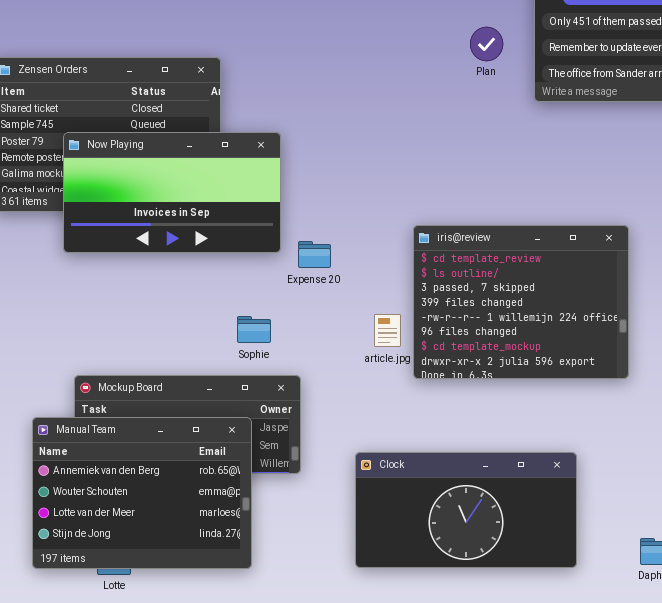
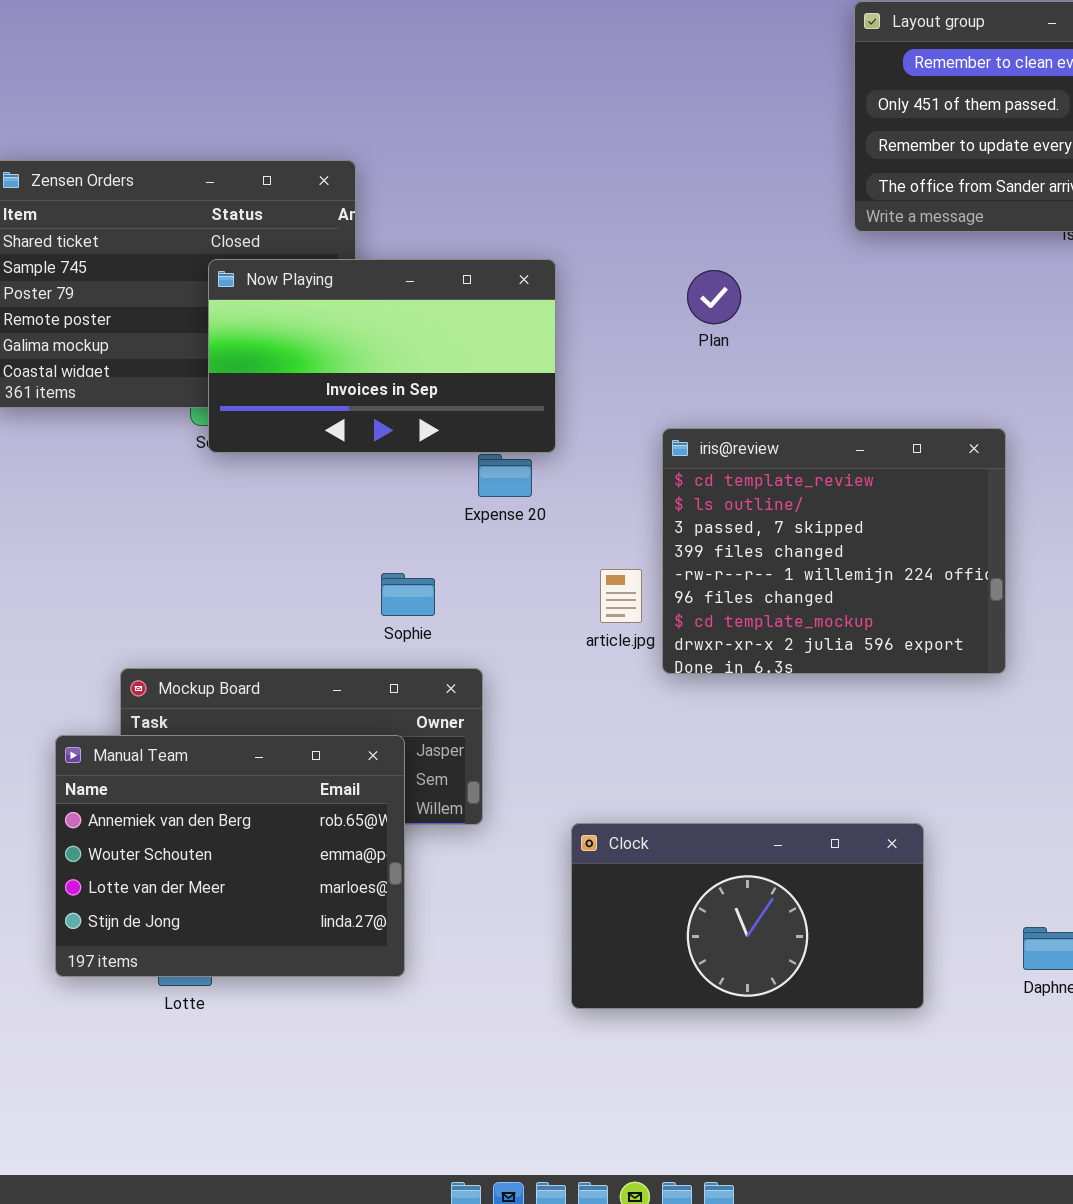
Plan: [470,27,503,61] -> [687,270,741,324], moved
Now Playing: [63,132,281,253] -> [208,259,556,453], moved
Clock: [355,452,577,568] -> [571,823,924,1009], moved

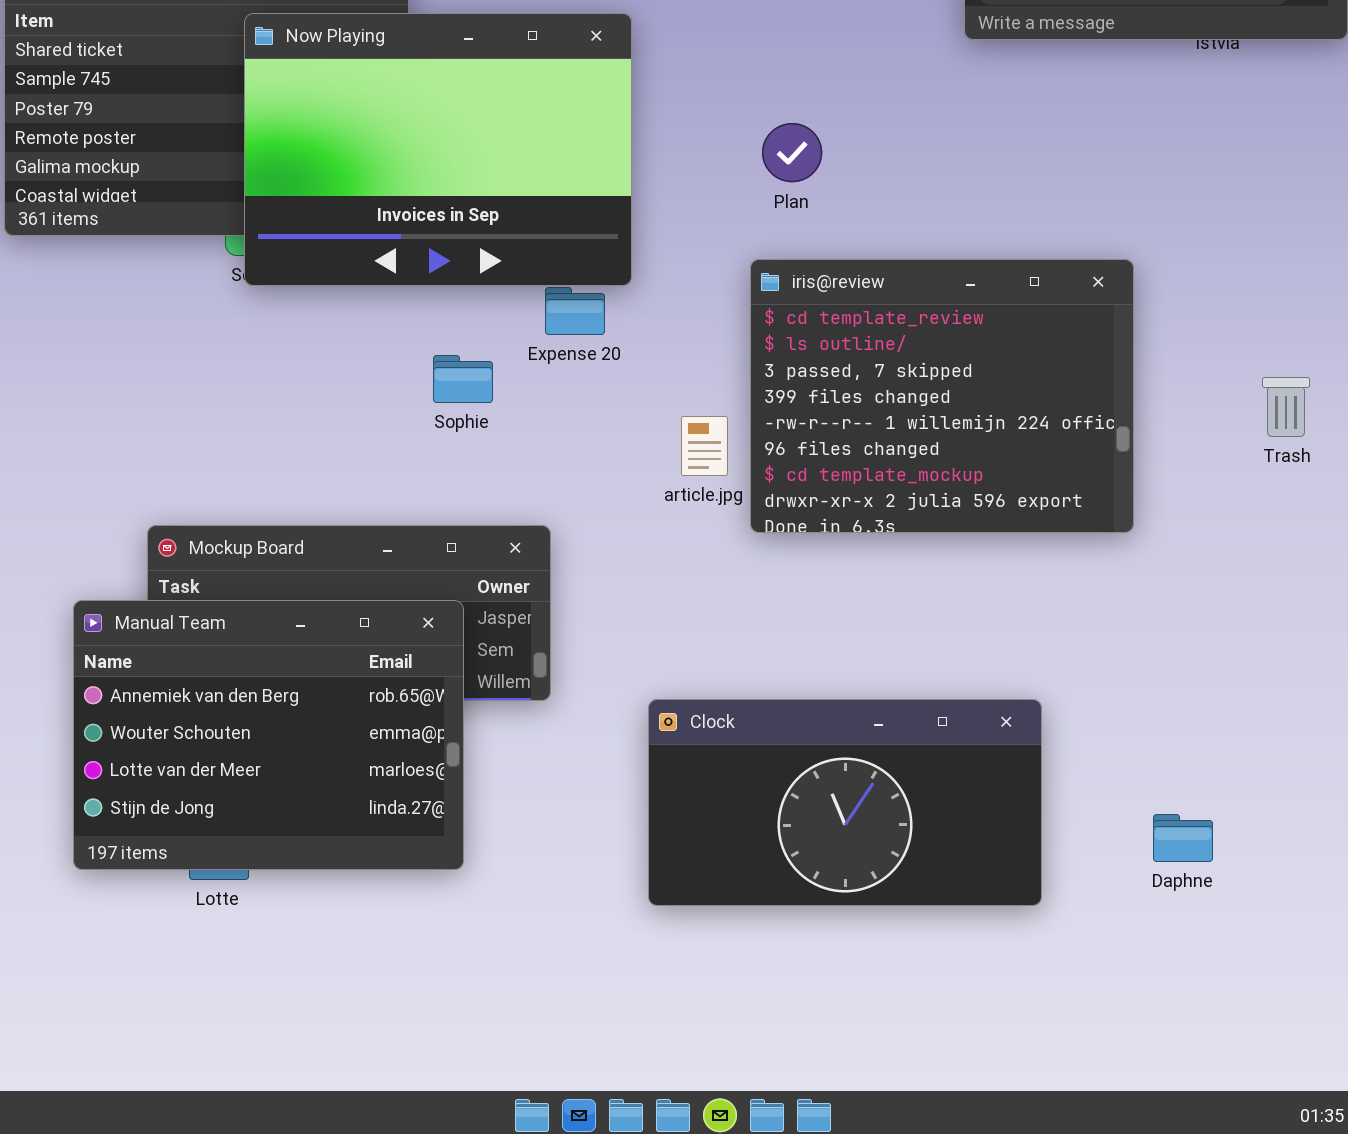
Now Playing: [208,259,556,453] -> [244,13,632,286], resized
Plan: [687,270,741,324] -> [762,123,822,182], moved
Sophie: [381,573,435,616] -> [433,355,493,403], moved

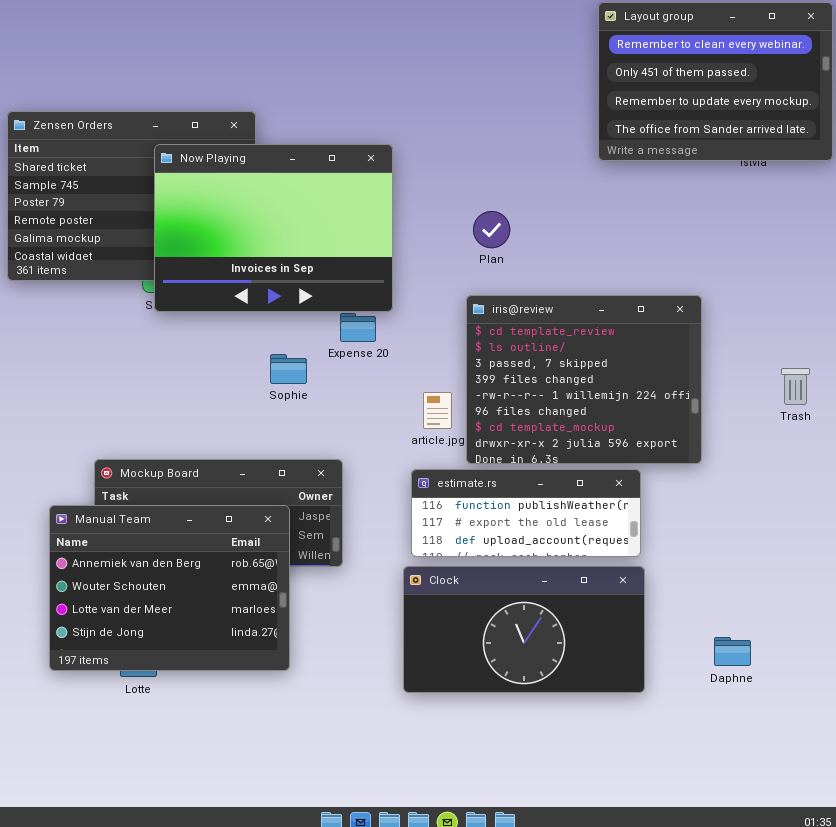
estimate.rs: none -> [411,469,641,557], opened

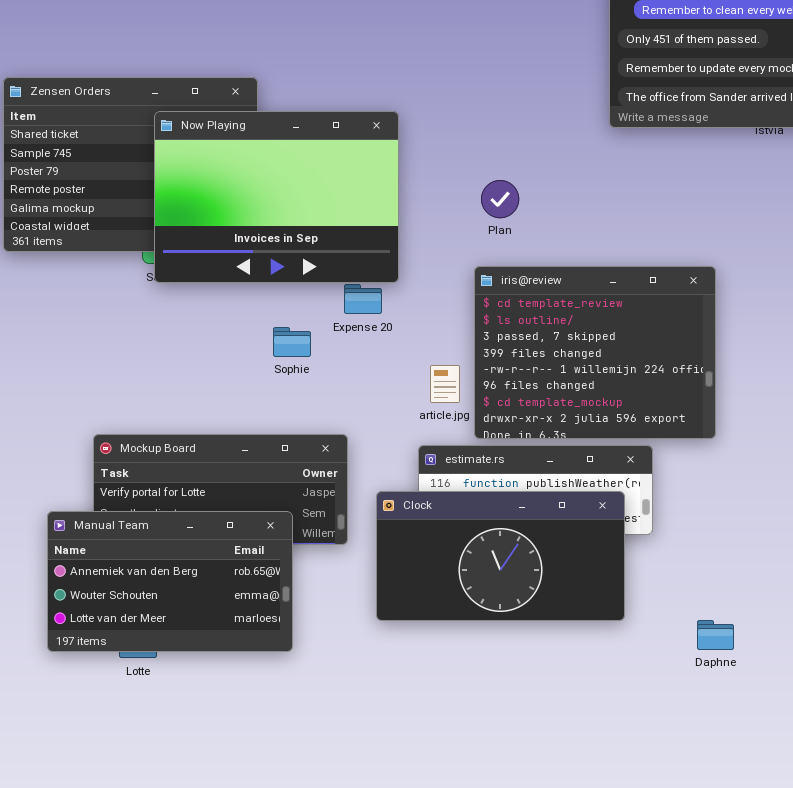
Manual Team: [49,505,290,671] -> [47,511,293,652], resized
Clock: [403,566,645,693] -> [376,491,625,621], moved
Daphne: [714,637,751,666] -> [697,620,734,650], moved

